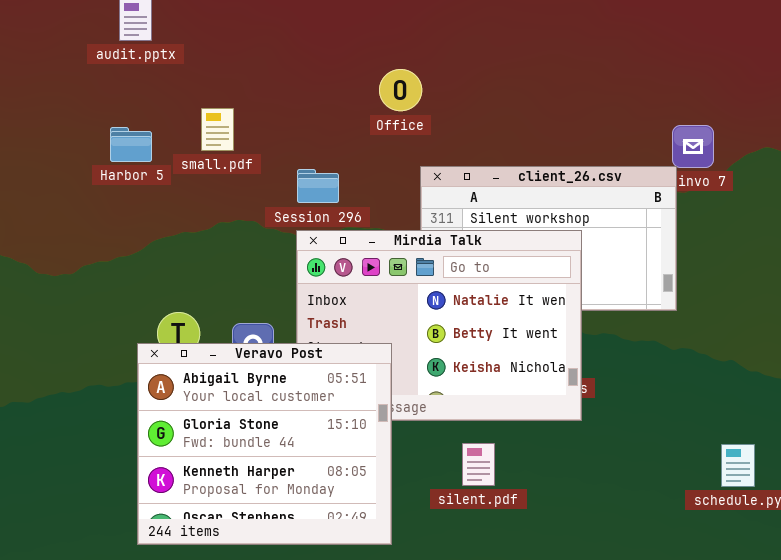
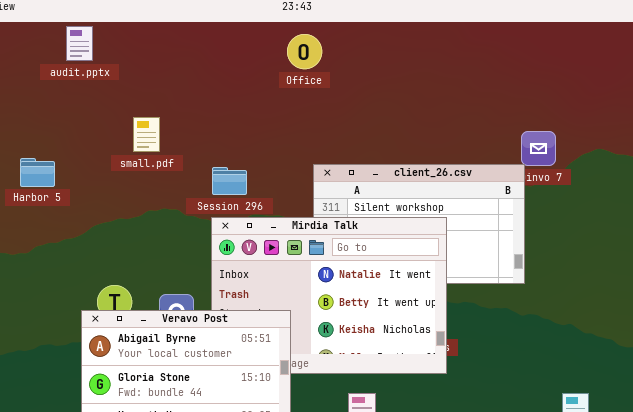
Office: [379,69,422,111] -> [287,34,322,69], moved
Harbor 5: [110,127,152,162] -> [20,158,55,187], moved

